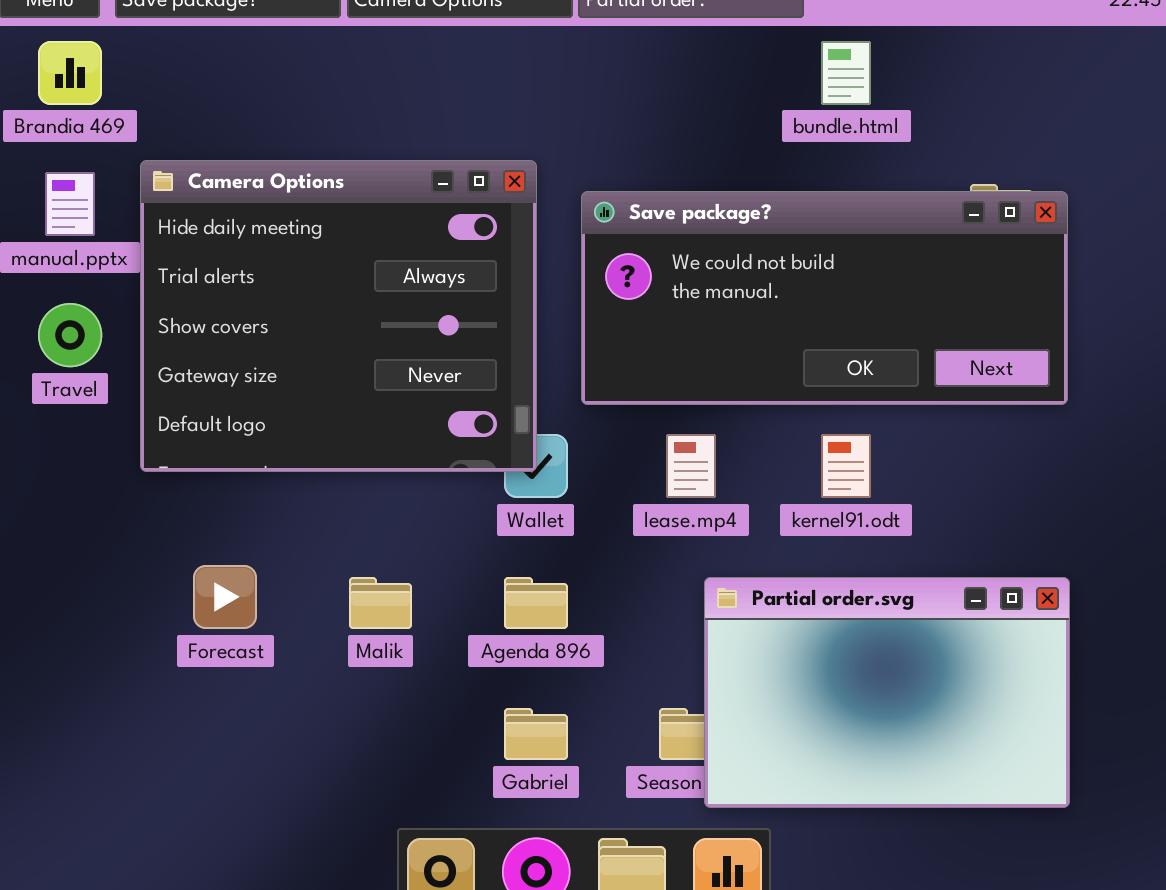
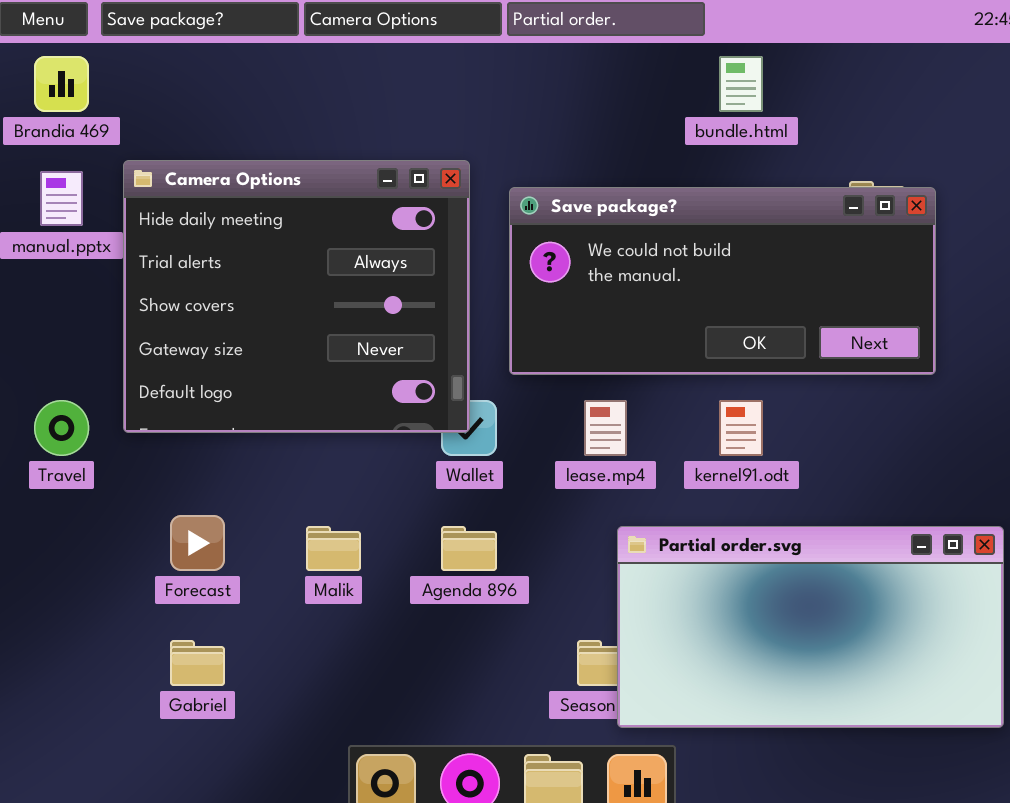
Travel: [38,303,102,367] -> [34,400,89,456], moved
Partial order.svg: [704,577,1070,808] -> [617,526,1004,728], resized
Gabriel: [504,708,568,760] -> [170,640,225,686], moved

